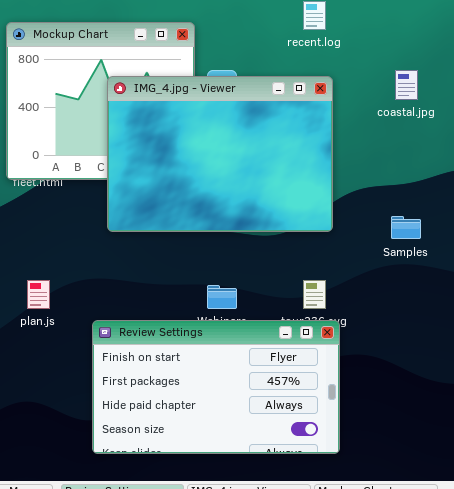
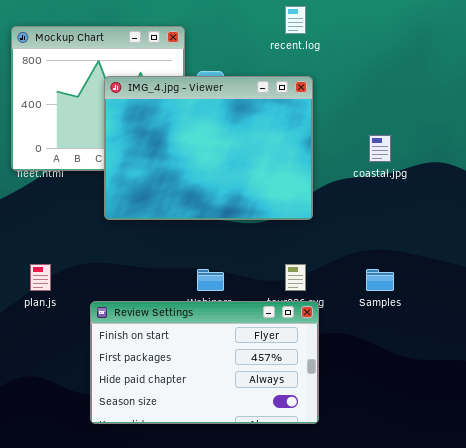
coastal.jpg: [395,70,418,100] -> [369,135,391,162], moved
Samples: [391,216,421,239] -> [366,269,394,291], moved

